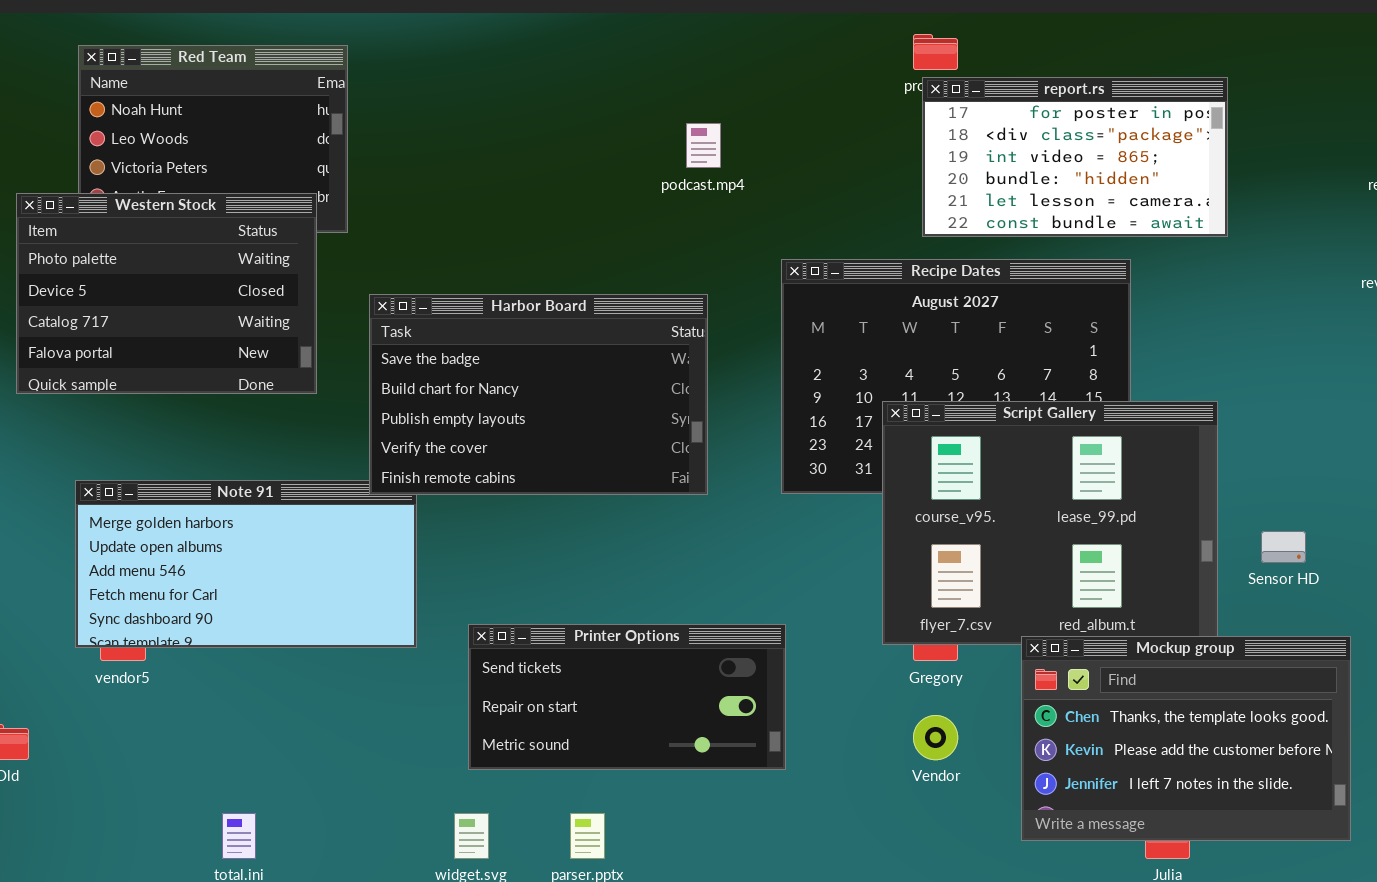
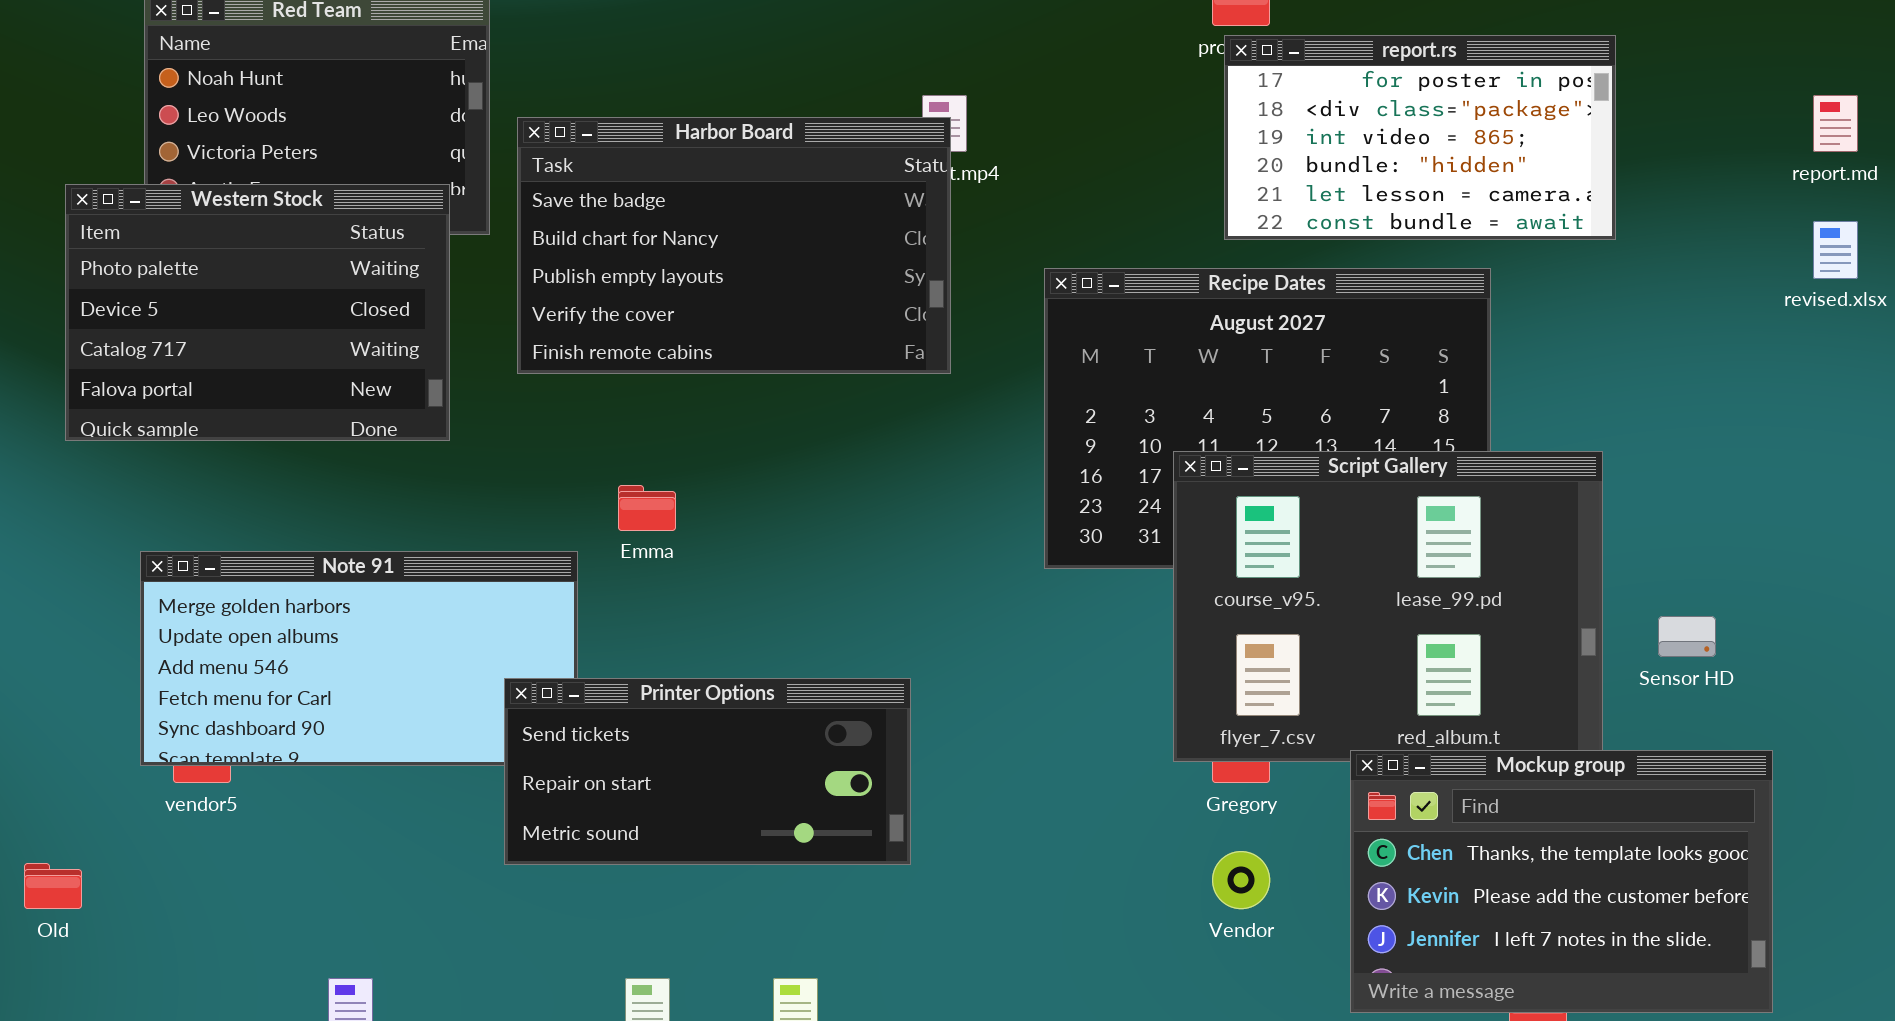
Harbor Board: [369,294,708,495] -> [517,117,951,374], moved
Printer Options: [468,624,786,770] -> [504,678,911,865], moved

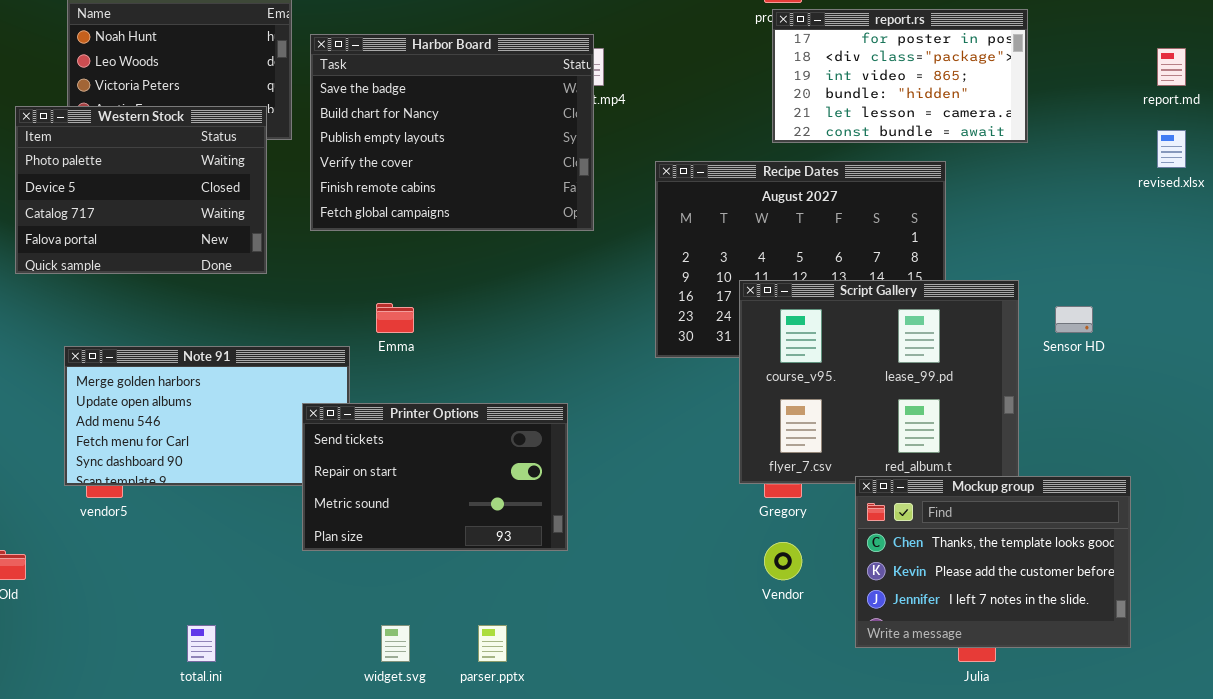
Harbor Board: [517,117,951,374] -> [310,34,594,231], resized
Sensor HD: [1658,616,1716,657] -> [1055,306,1093,333], moved
Printer Options: [504,678,911,865] -> [302,403,568,551], resized

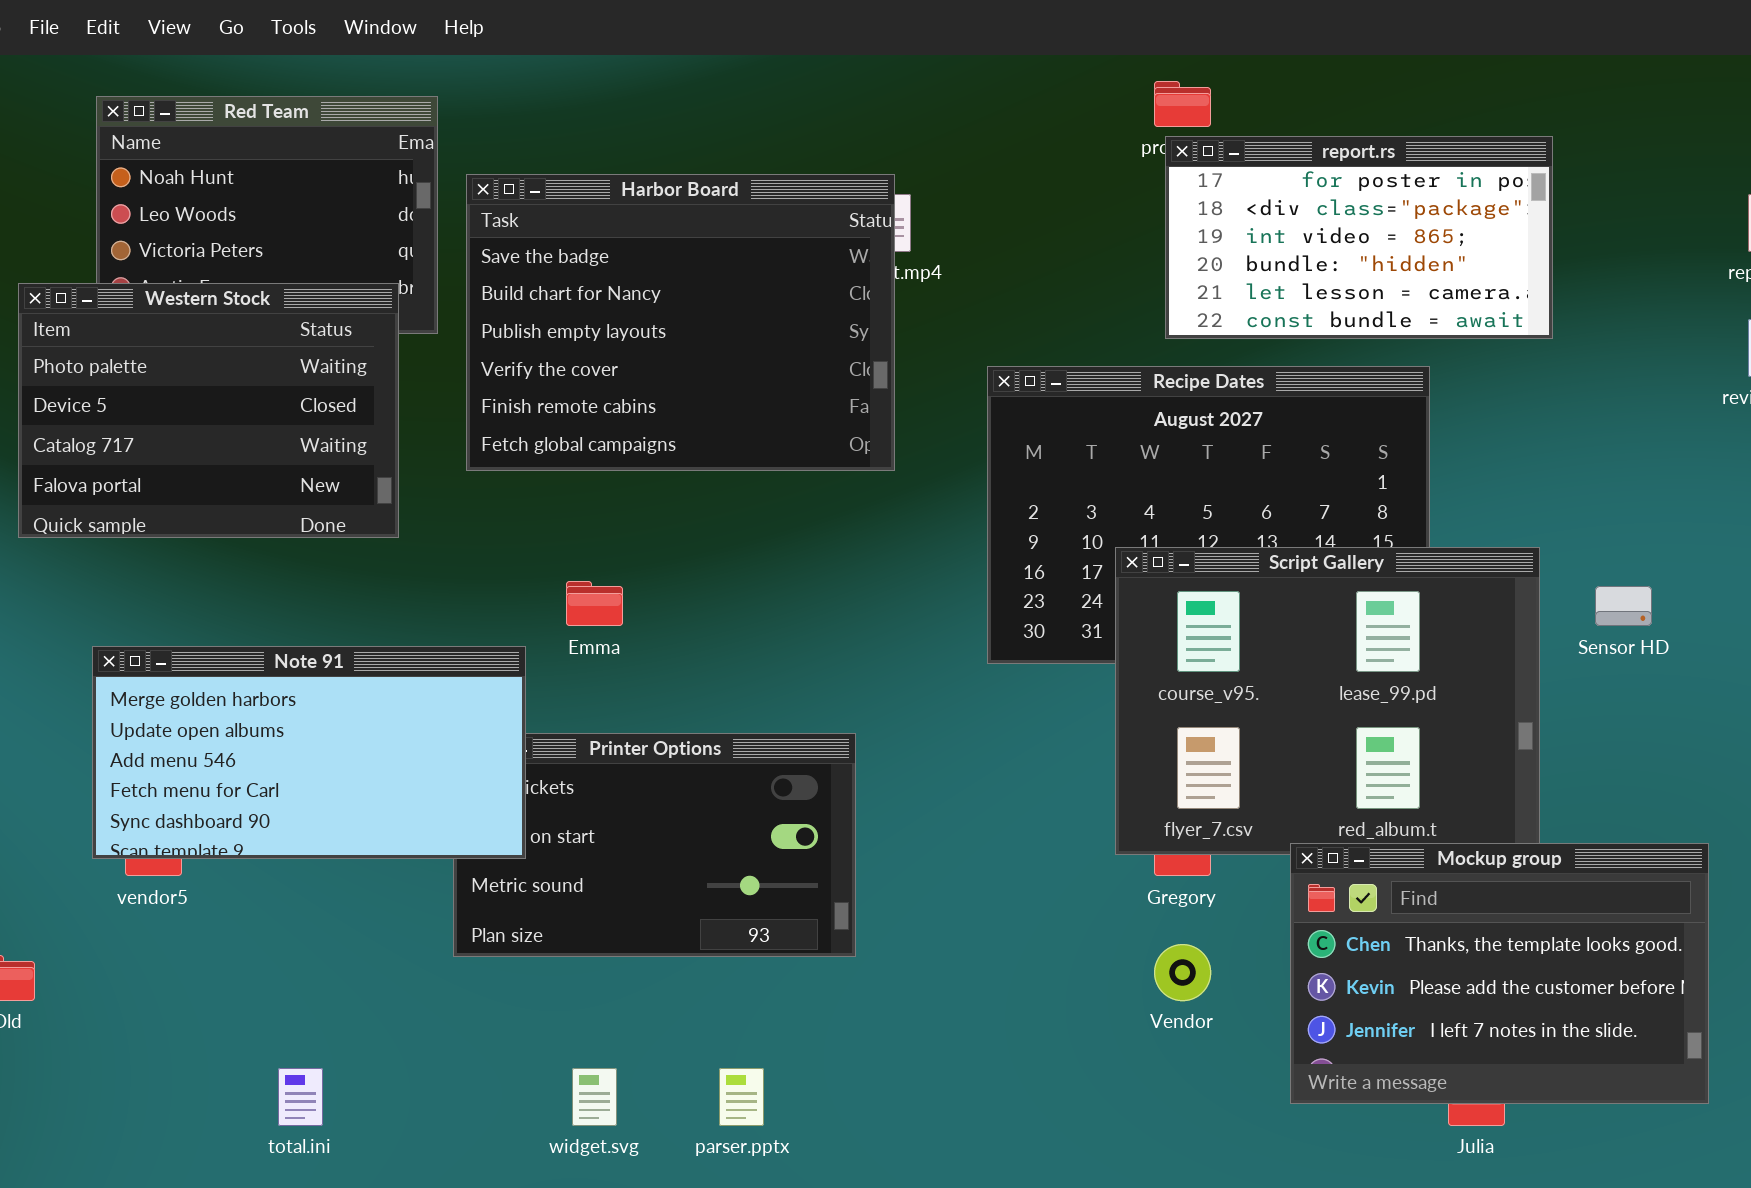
Note 91: [64,346,350,486] -> [92,646,526,859], raised

